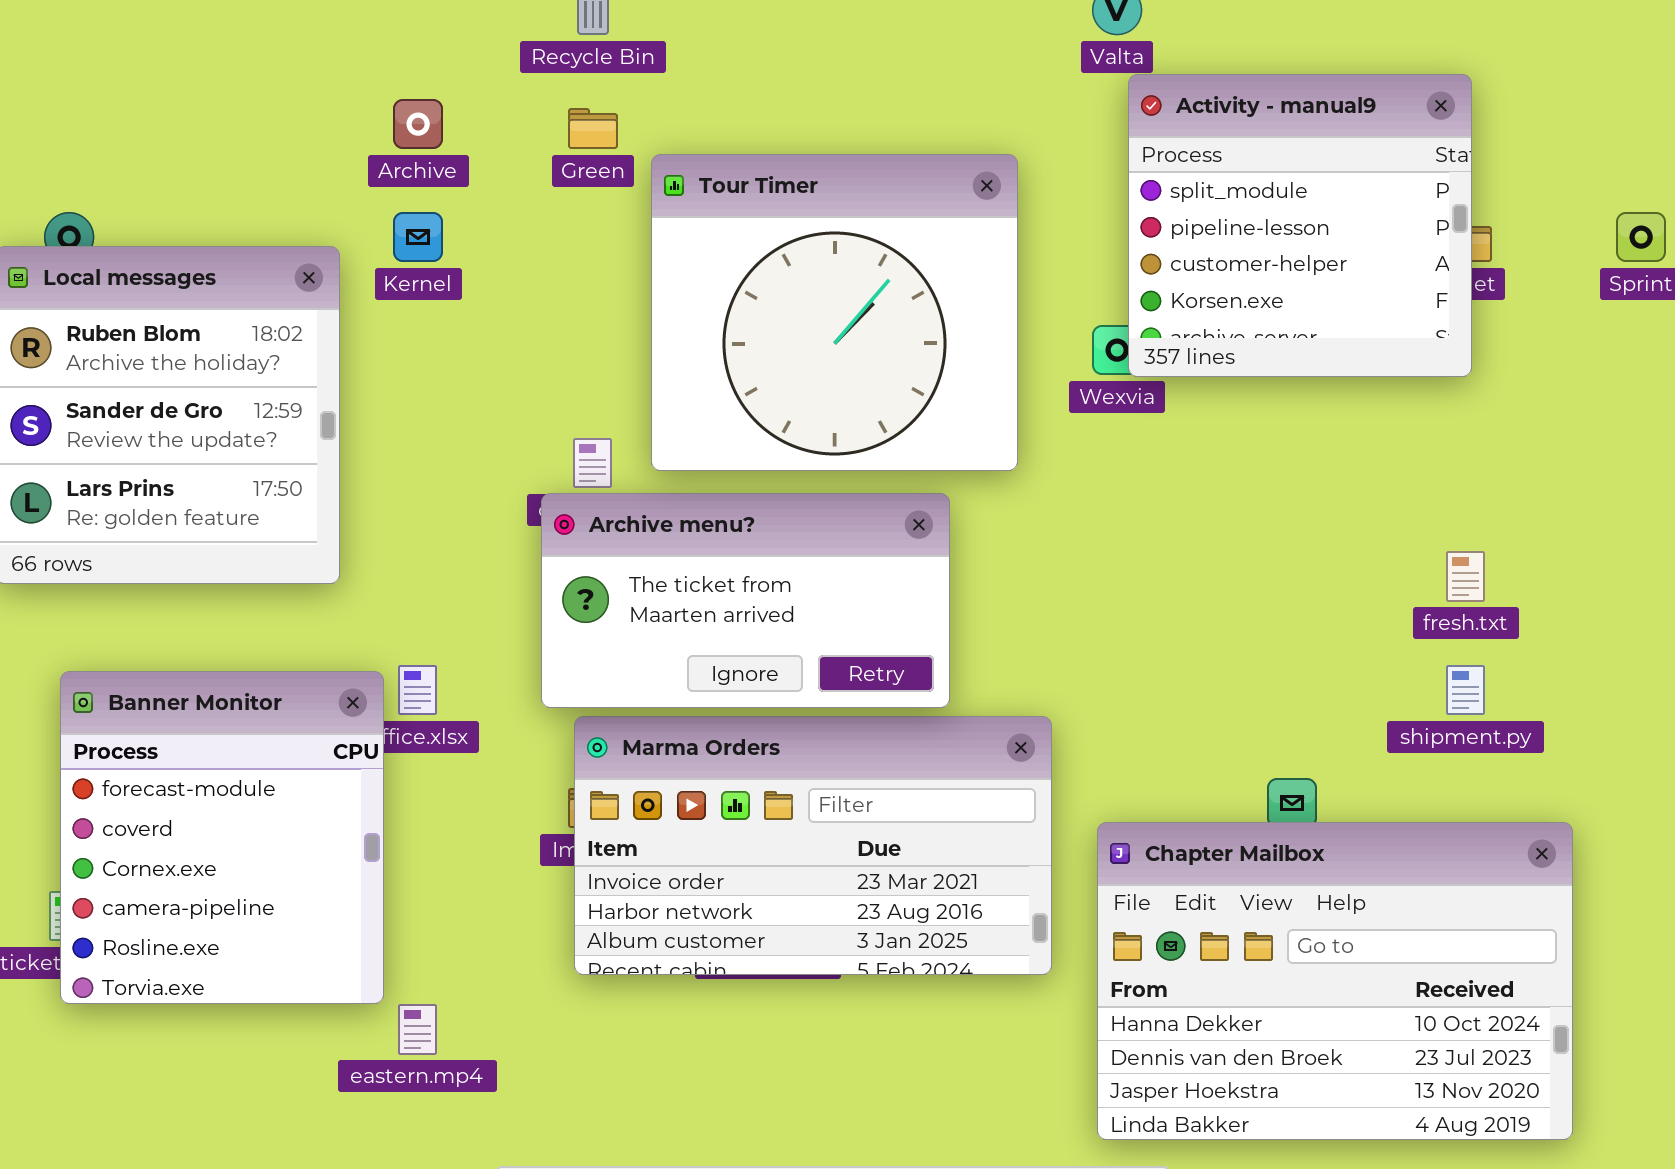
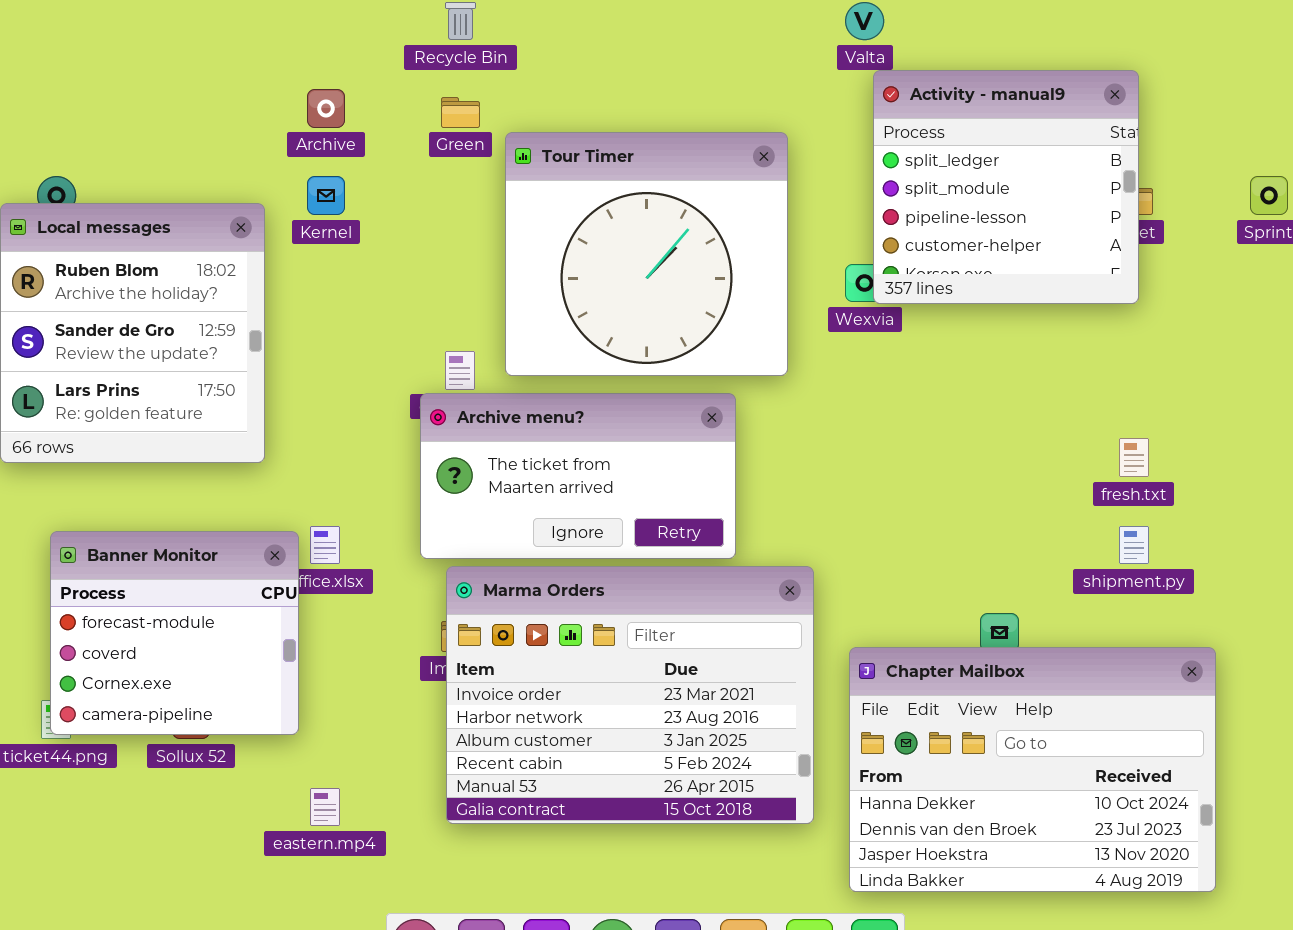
Activity - manual9: [1128,74,1472,377] -> [873,70,1139,304], scrolled up 1 row
Banner Monitor: [60,671,384,1004] -> [50,531,299,735], resized
Marma Orders: [574,716,1052,975] -> [446,566,814,824], resized

